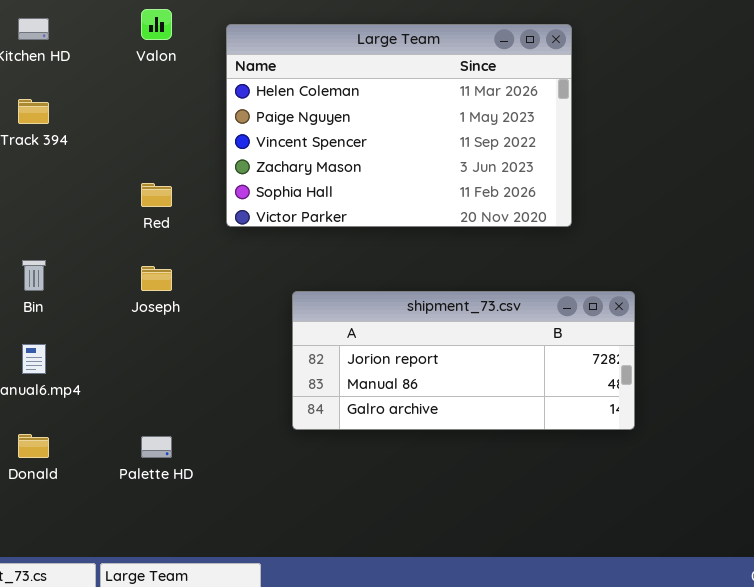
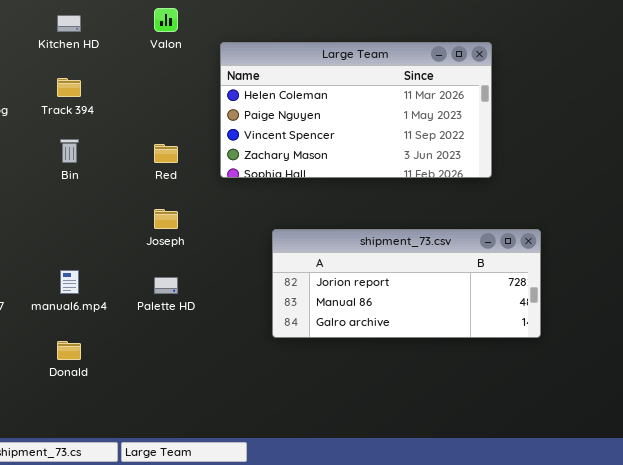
Large Team: [226,24,572,227] -> [220,42,492,178], resized
Bin: [22,260,46,291] -> [60,139,79,163], moved
Palette HD: [141,436,172,458] -> [154,277,178,294], moved

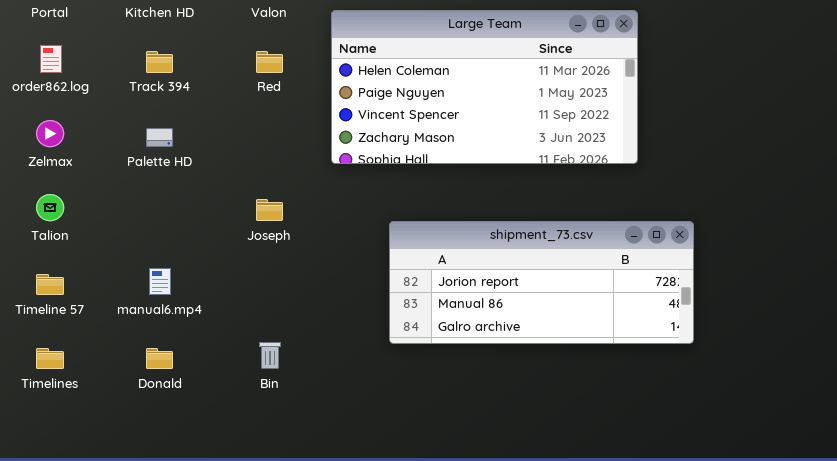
Bin: [60,139,79,163] -> [259,342,281,369], moved
Red: [154,144,178,163] -> [256,51,283,73], moved
Palette HD: [154,277,178,294] -> [146,128,173,147], moved

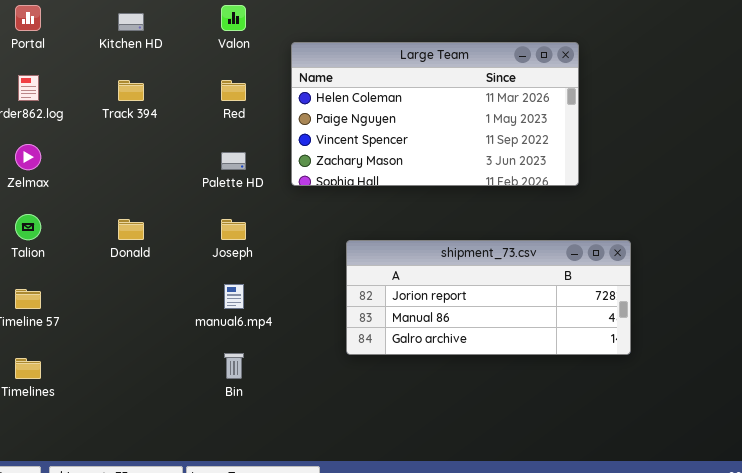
Palette HD: [146,128,173,147] -> [221,152,246,170], moved
manual6.mp4: [149,268,171,295] -> [224,284,244,309], moved
Donald: [146,348,173,369] -> [118,219,144,240], moved

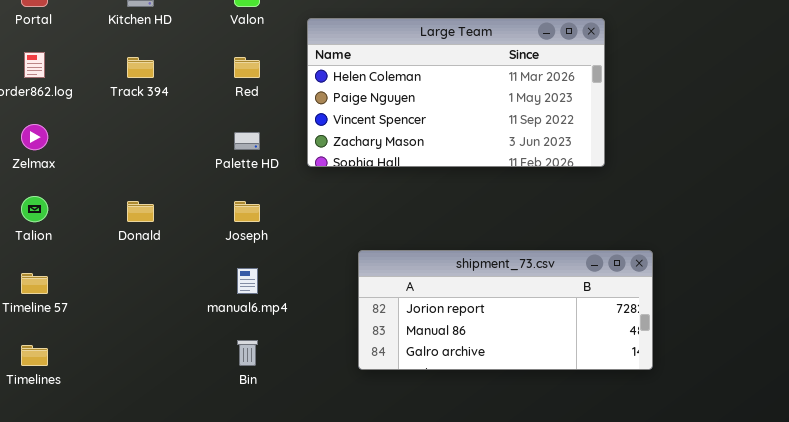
shipment_73.csv: [346,240,631,355] -> [358,250,653,370], moved

